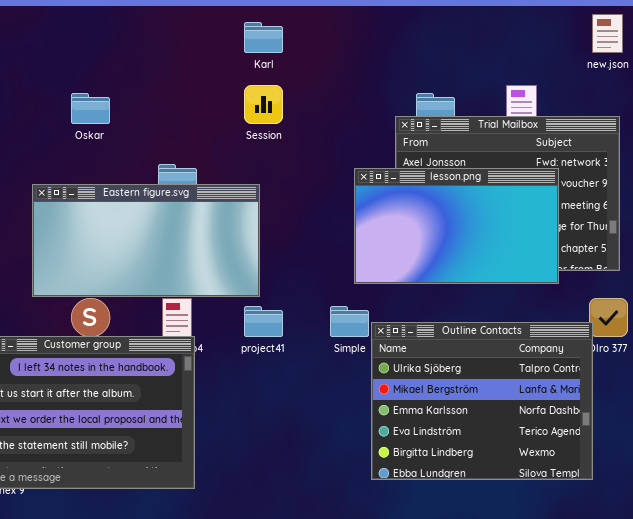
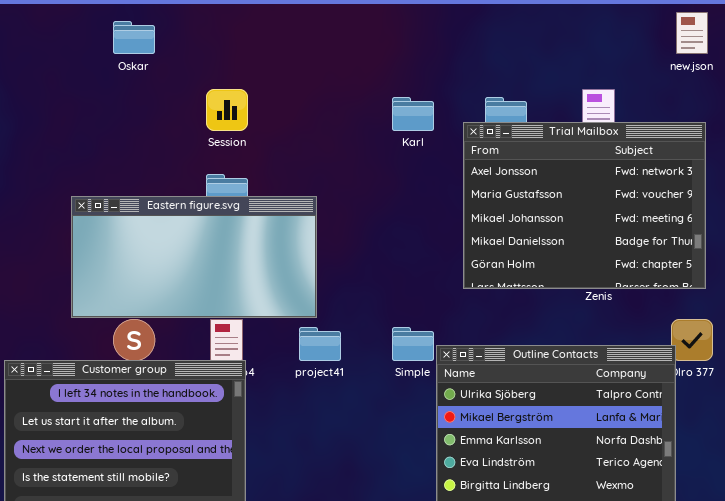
Karl: [244,22,283,53] -> [392,97,434,131], moved
Session: [244,85,283,124] -> [206,89,248,131], moved
Oskar: [71,93,110,124] -> [113,21,155,54], moved
lesson.png: [354,168,559,284] -> none, closed

